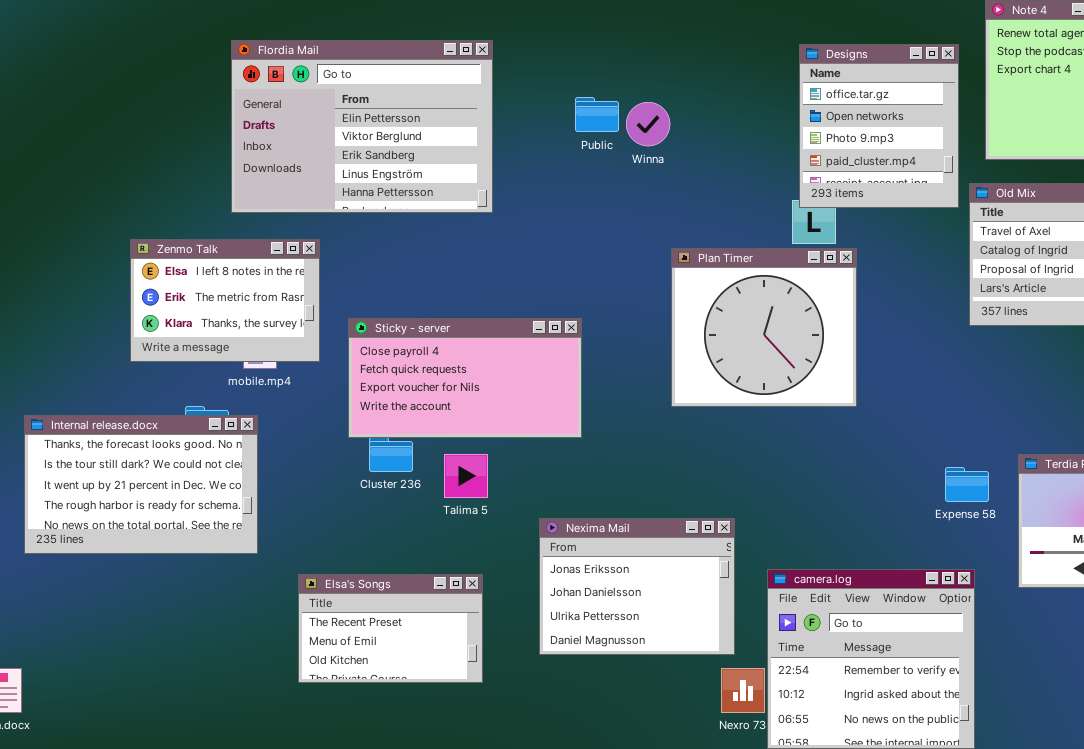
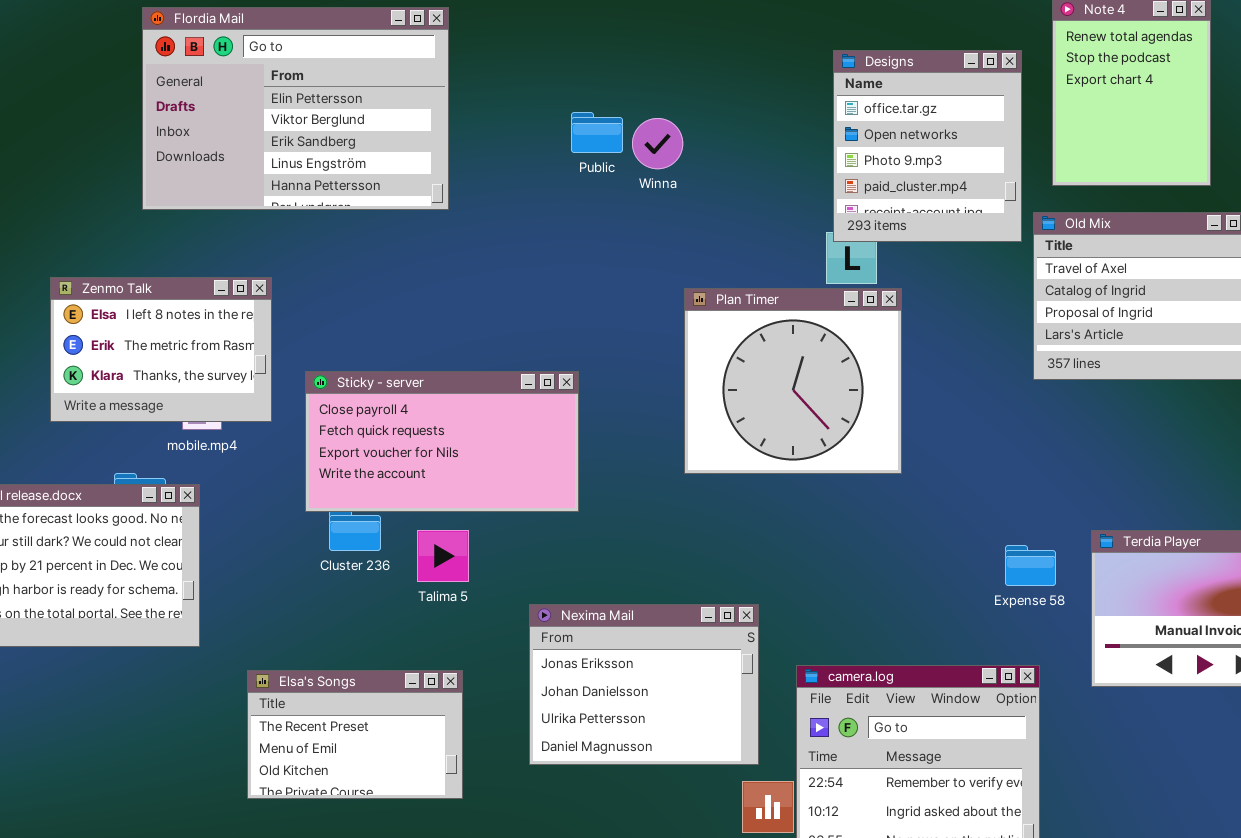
Flordia Mail: [231,40,493,213] -> [142,7,449,210], moved

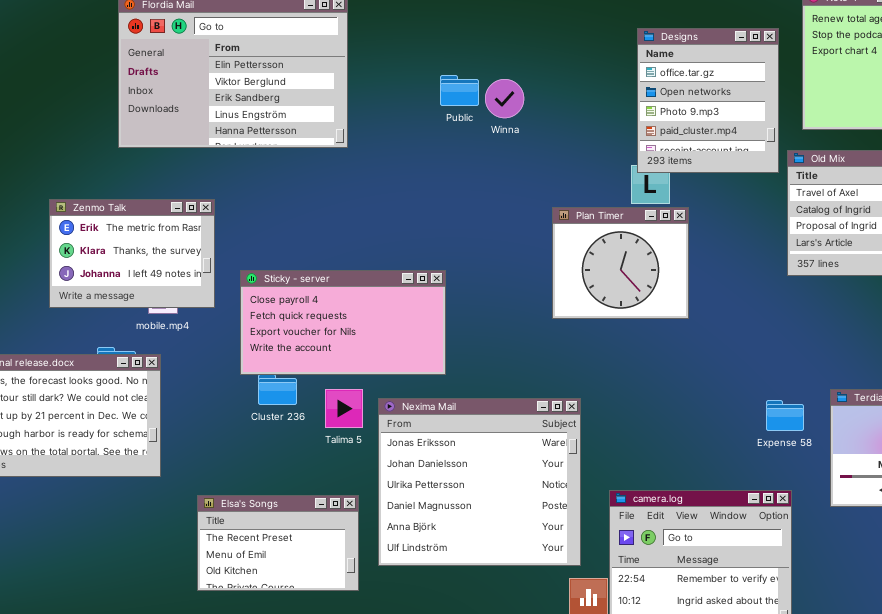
Zenmo Talk: [50,277,272,422] -> [49,199,215,308], scrolled down 1 row
Plan Timer: [684,288,902,474] -> [552,207,689,319], resized
Nexima Mail: [529,604,759,765] -> [378,398,581,566], resized

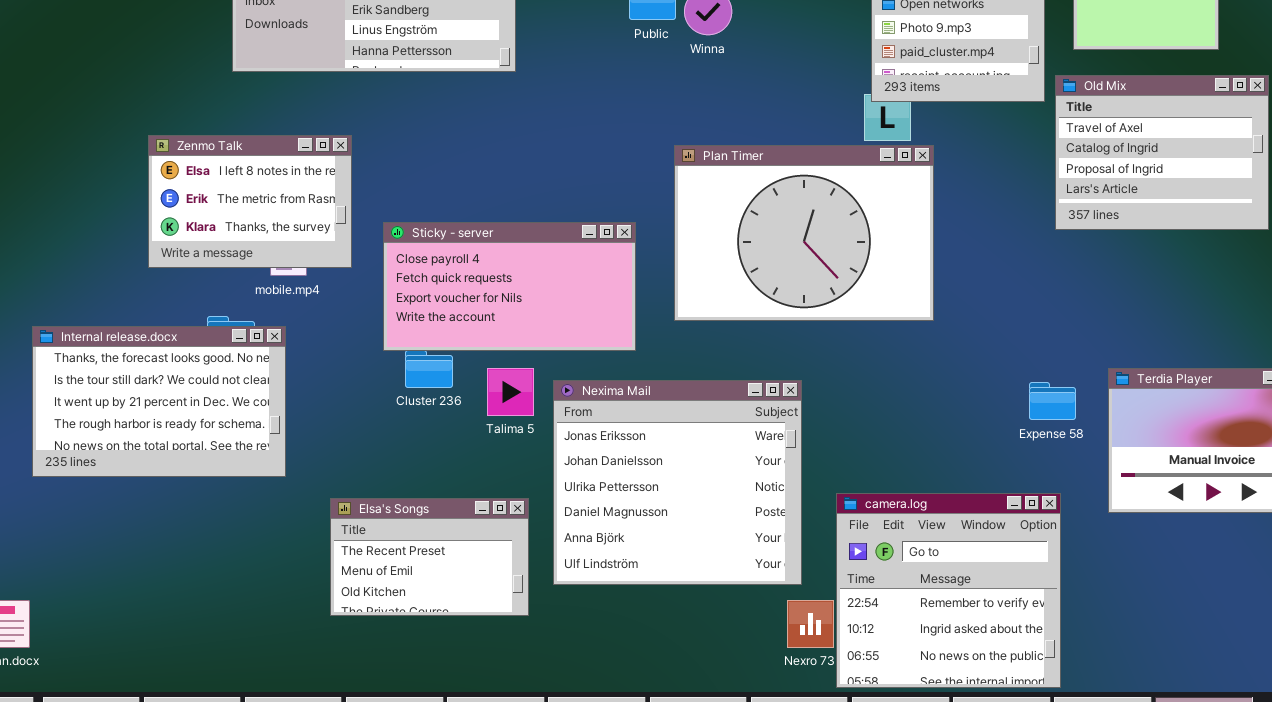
Zenmo Talk: [49,199,215,308] -> [148,135,352,268], scrolled up 1 row
Plan Timer: [552,207,689,319] -> [674,145,934,321], resized

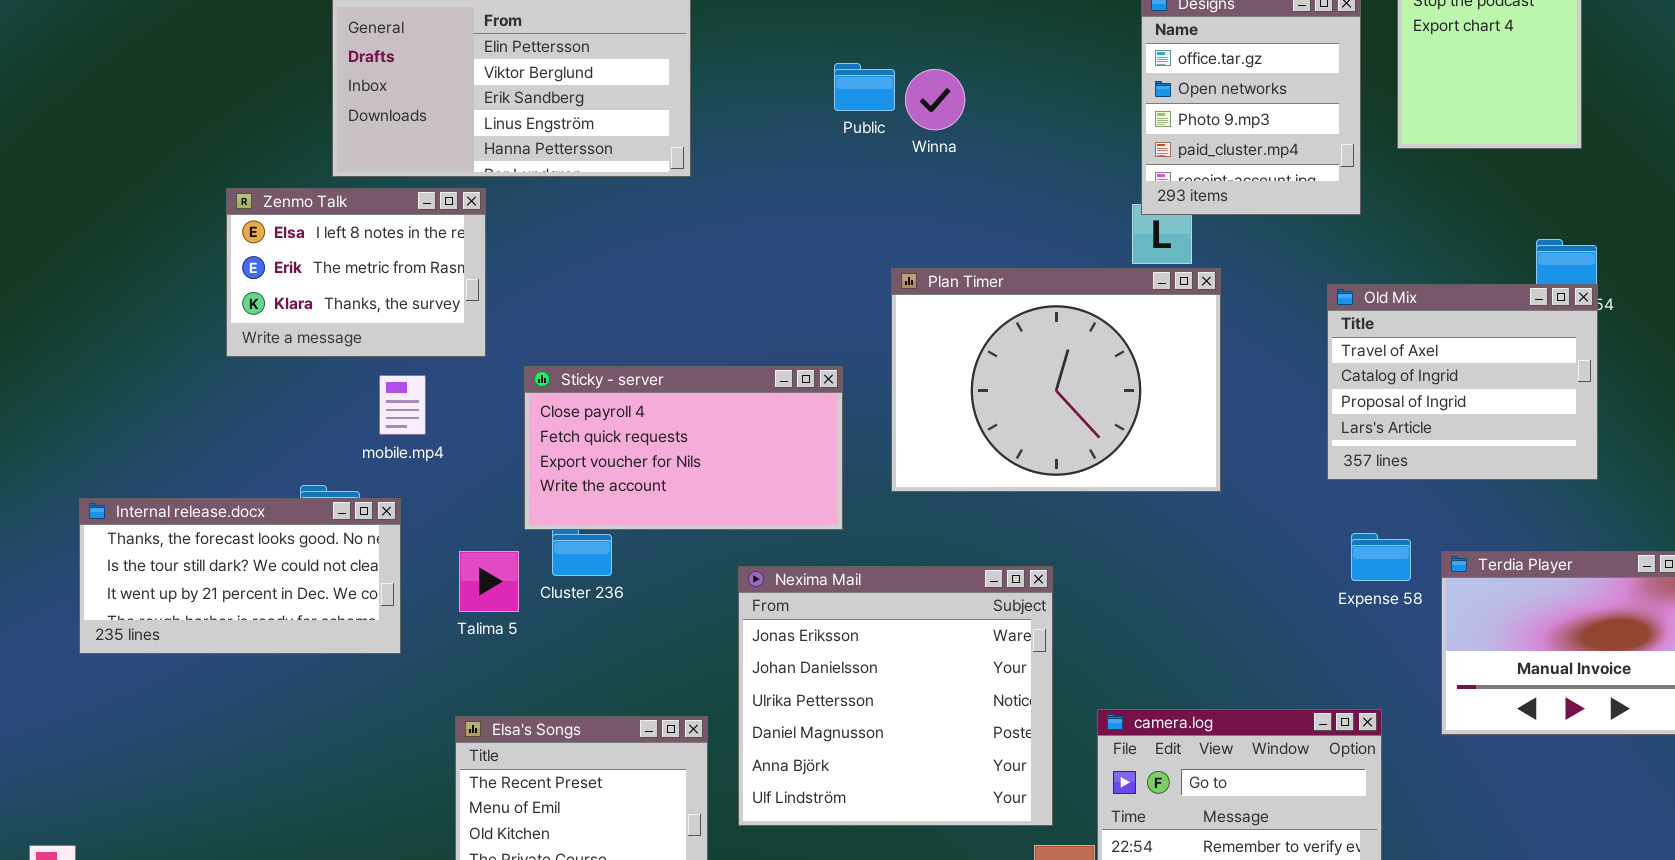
Old Mix: [1055,75,1269,230] -> [1327,284,1598,480], moved
Zenmo Talk: [148,135,352,268] -> [226,188,486,357], moved
Internal release.docx: [32,326,286,477] -> [79,498,401,654], resized
Talima 5: [487,368,534,416] -> [459,551,519,612], moved
Expense 58: [1029,382,1076,420] -> [1351,533,1411,581], moved

